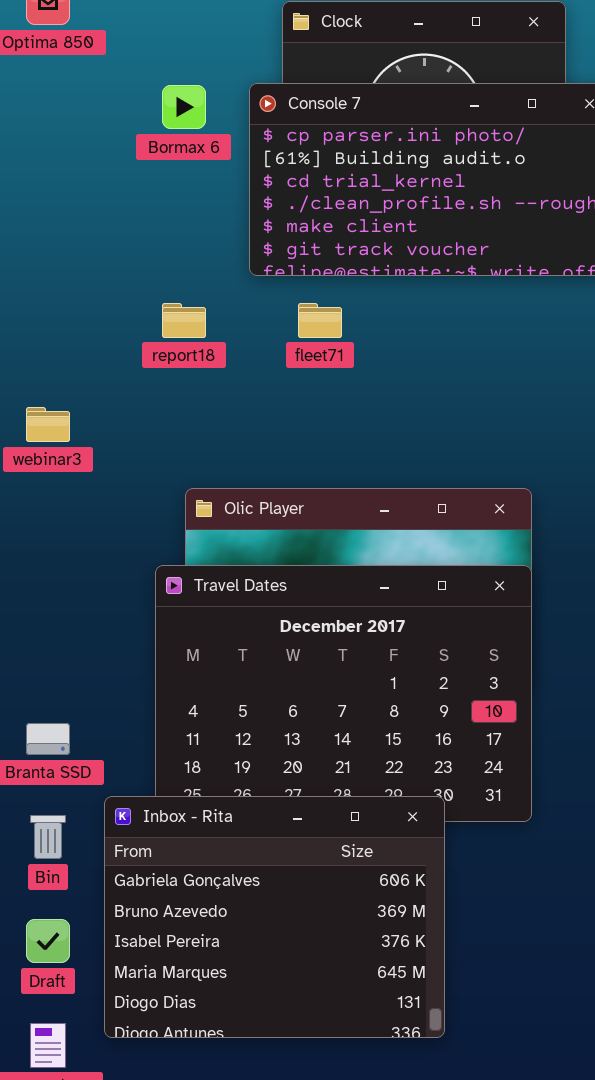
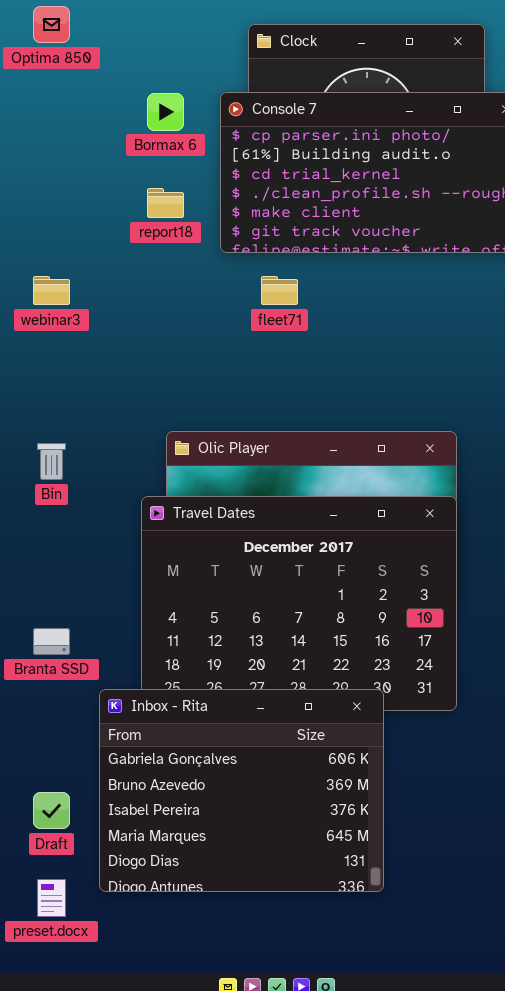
report18: [162,303,206,338] -> [147,188,184,218], moved
webinar3: [26,407,70,442] -> [33,276,70,305], moved
Bin: [30,815,66,859] -> [37,443,66,480], moved

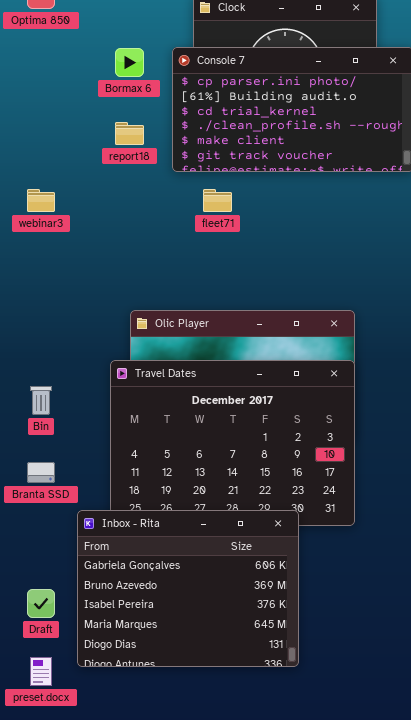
Bin: [37,443,66,480] -> [30,386,52,415], moved

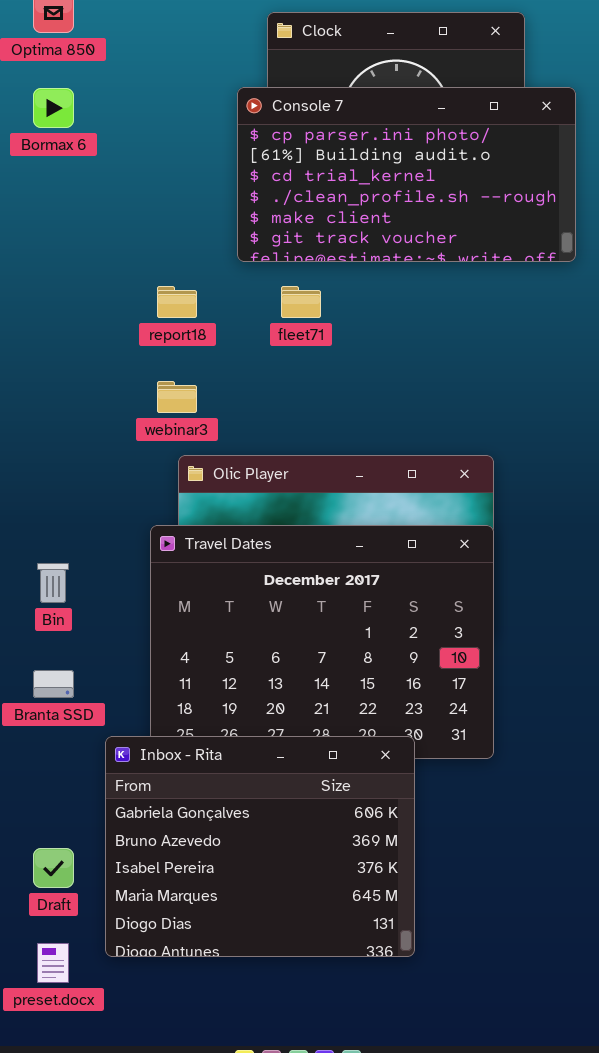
Bormax 6: [115,48,144,77] -> [33,88,74,128], moved
report18: [115,122,144,145] -> [157,286,197,318], moved
webinar3: [27,189,55,212] -> [157,381,197,413], moved

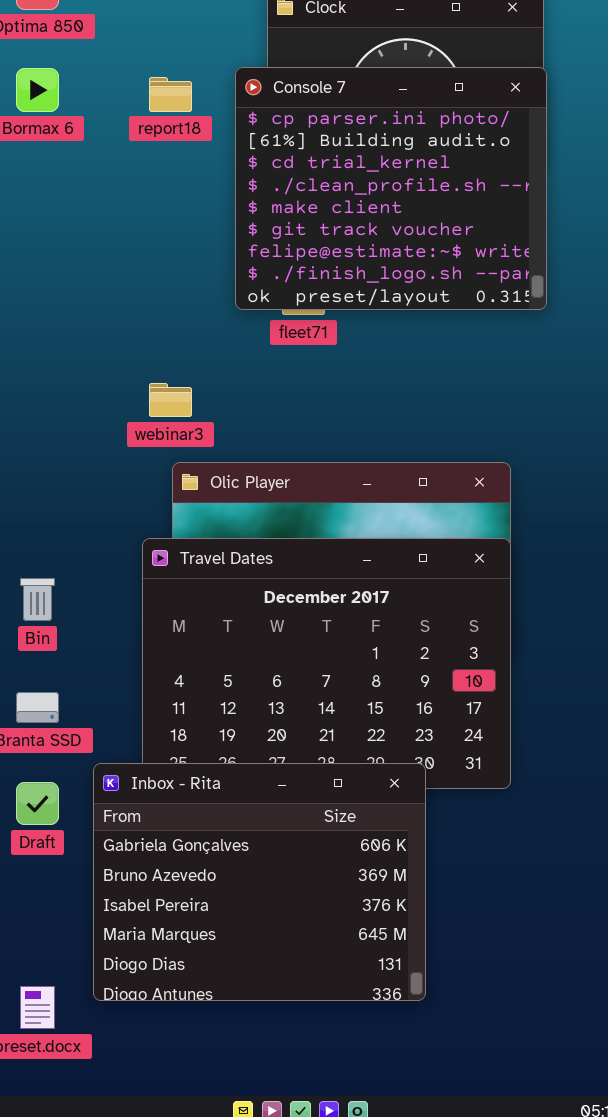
Console 7: [237,87,576,262] -> [235,67,547,310], resized
report18: [157,286,197,318] -> [149,77,192,112], moved
Draft: [33,848,74,888] -> [16,782,59,825], moved

